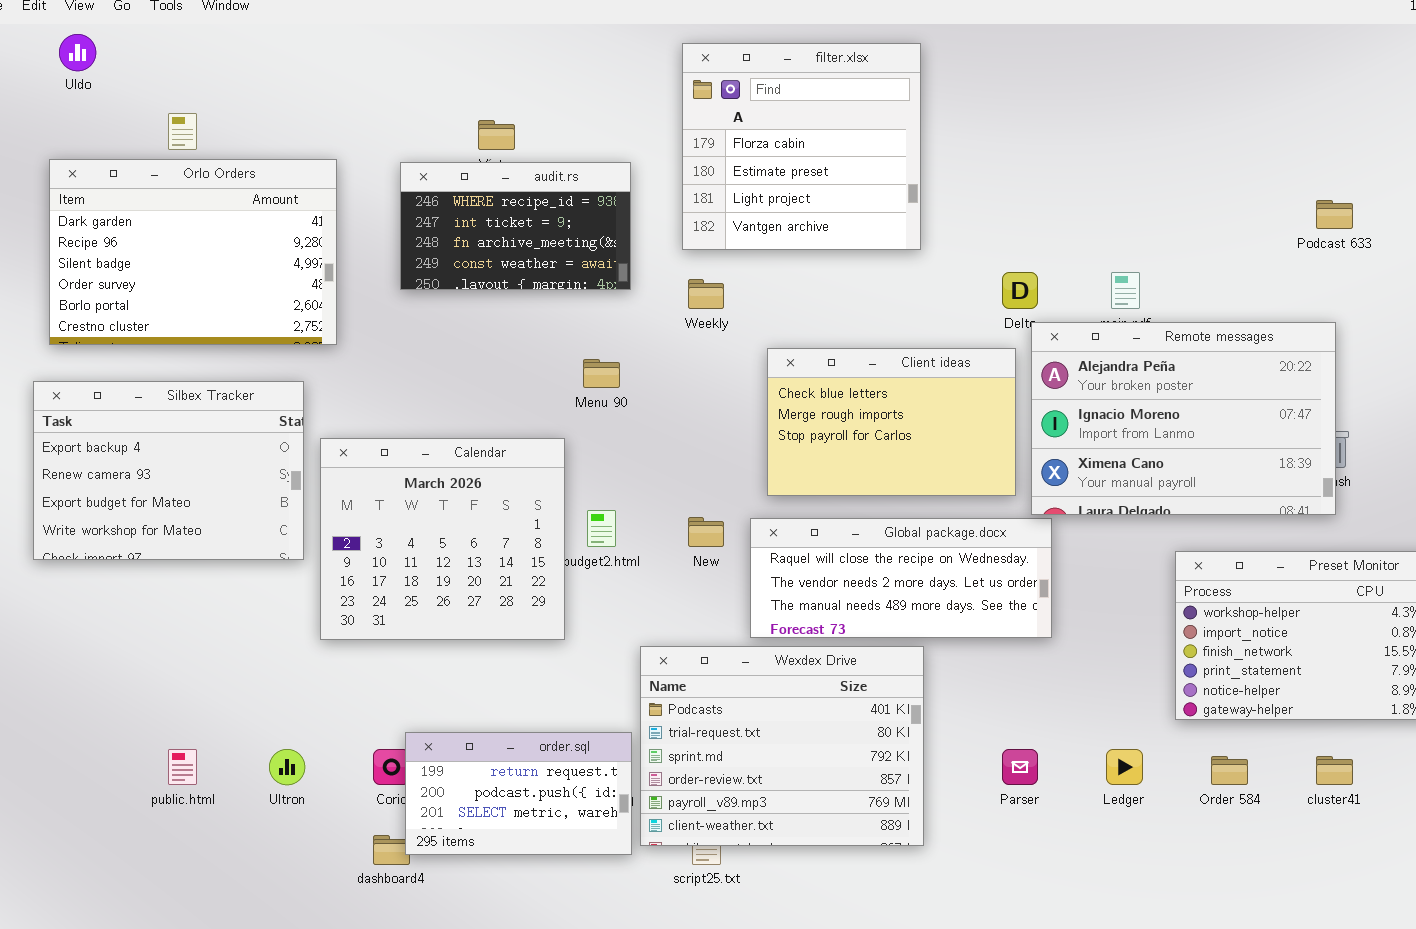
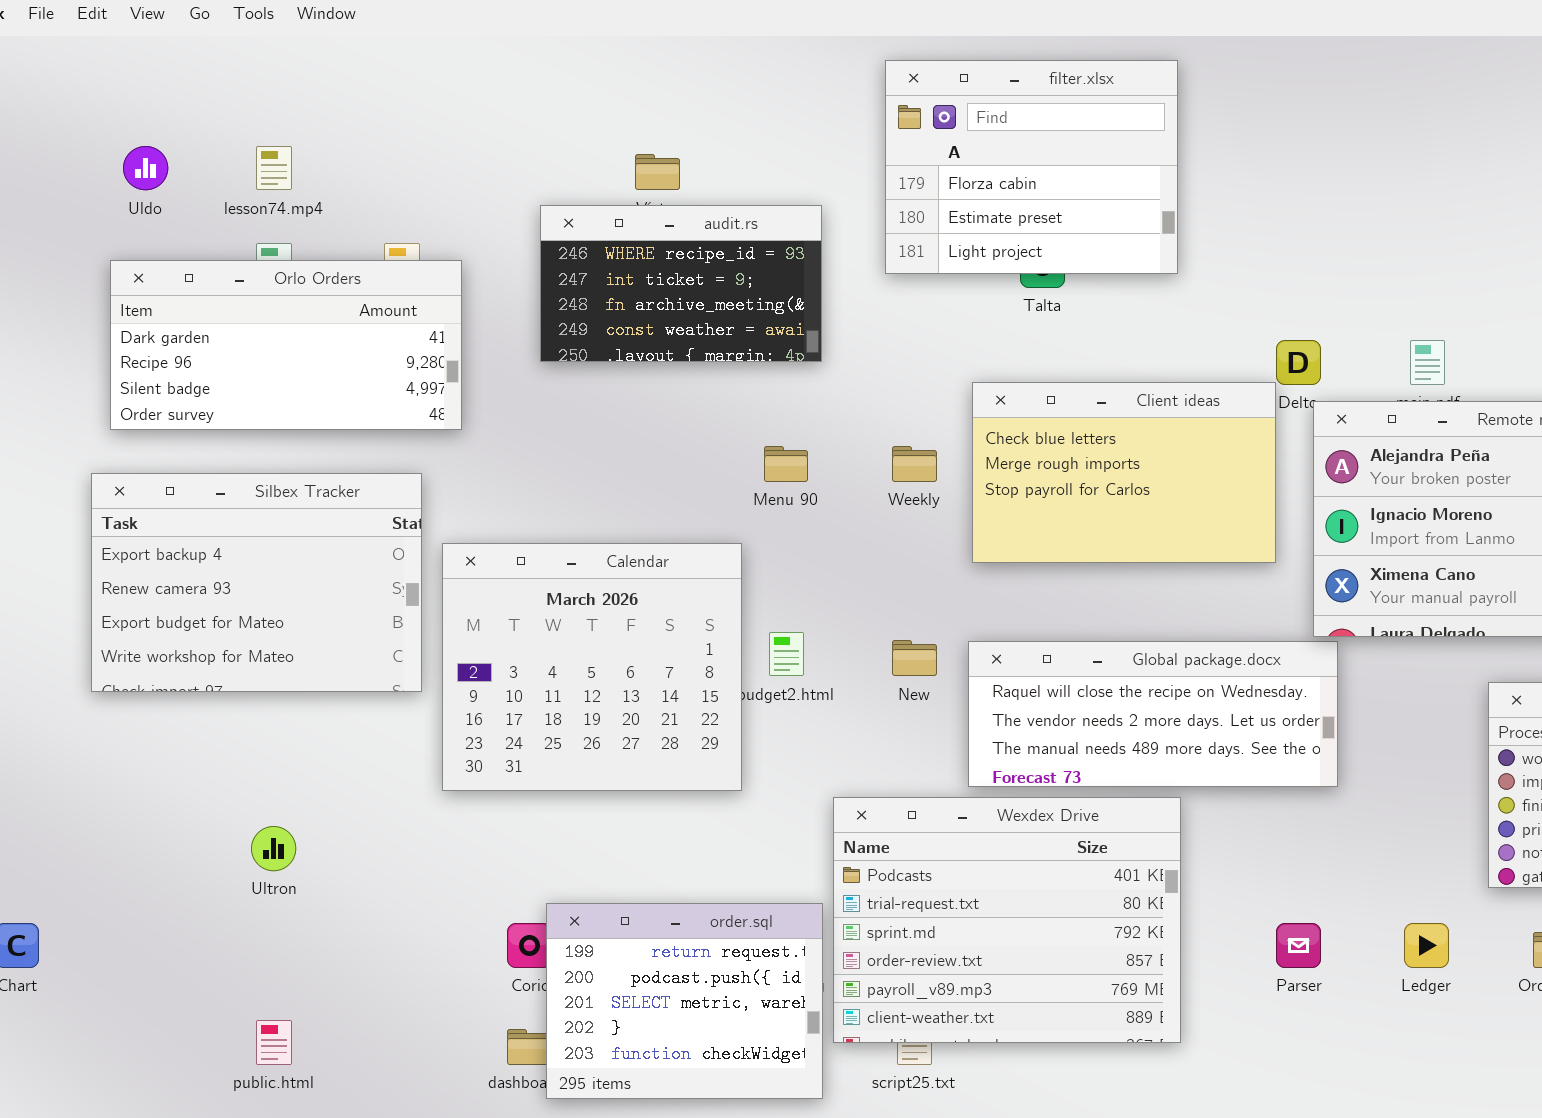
Uldo: [59,34,96,71] -> [123,146,168,190], moved
filter.xlsx: [682,43,921,250] -> [885,60,1178,274], resized
Orlo Orders: [49,159,337,345] -> [110,260,462,430], resized
Weekly: [688,279,724,309] -> [892,446,937,482], moved
Client ideas: [767,348,1016,496] -> [972,382,1276,563], moved
order.sql: [405,732,632,855] -> [546,903,823,1099], resized
public.html: [168,749,197,785] -> [256,1020,292,1065], moved
Ultron: [269,749,305,785] -> [251,826,296,871], moved

